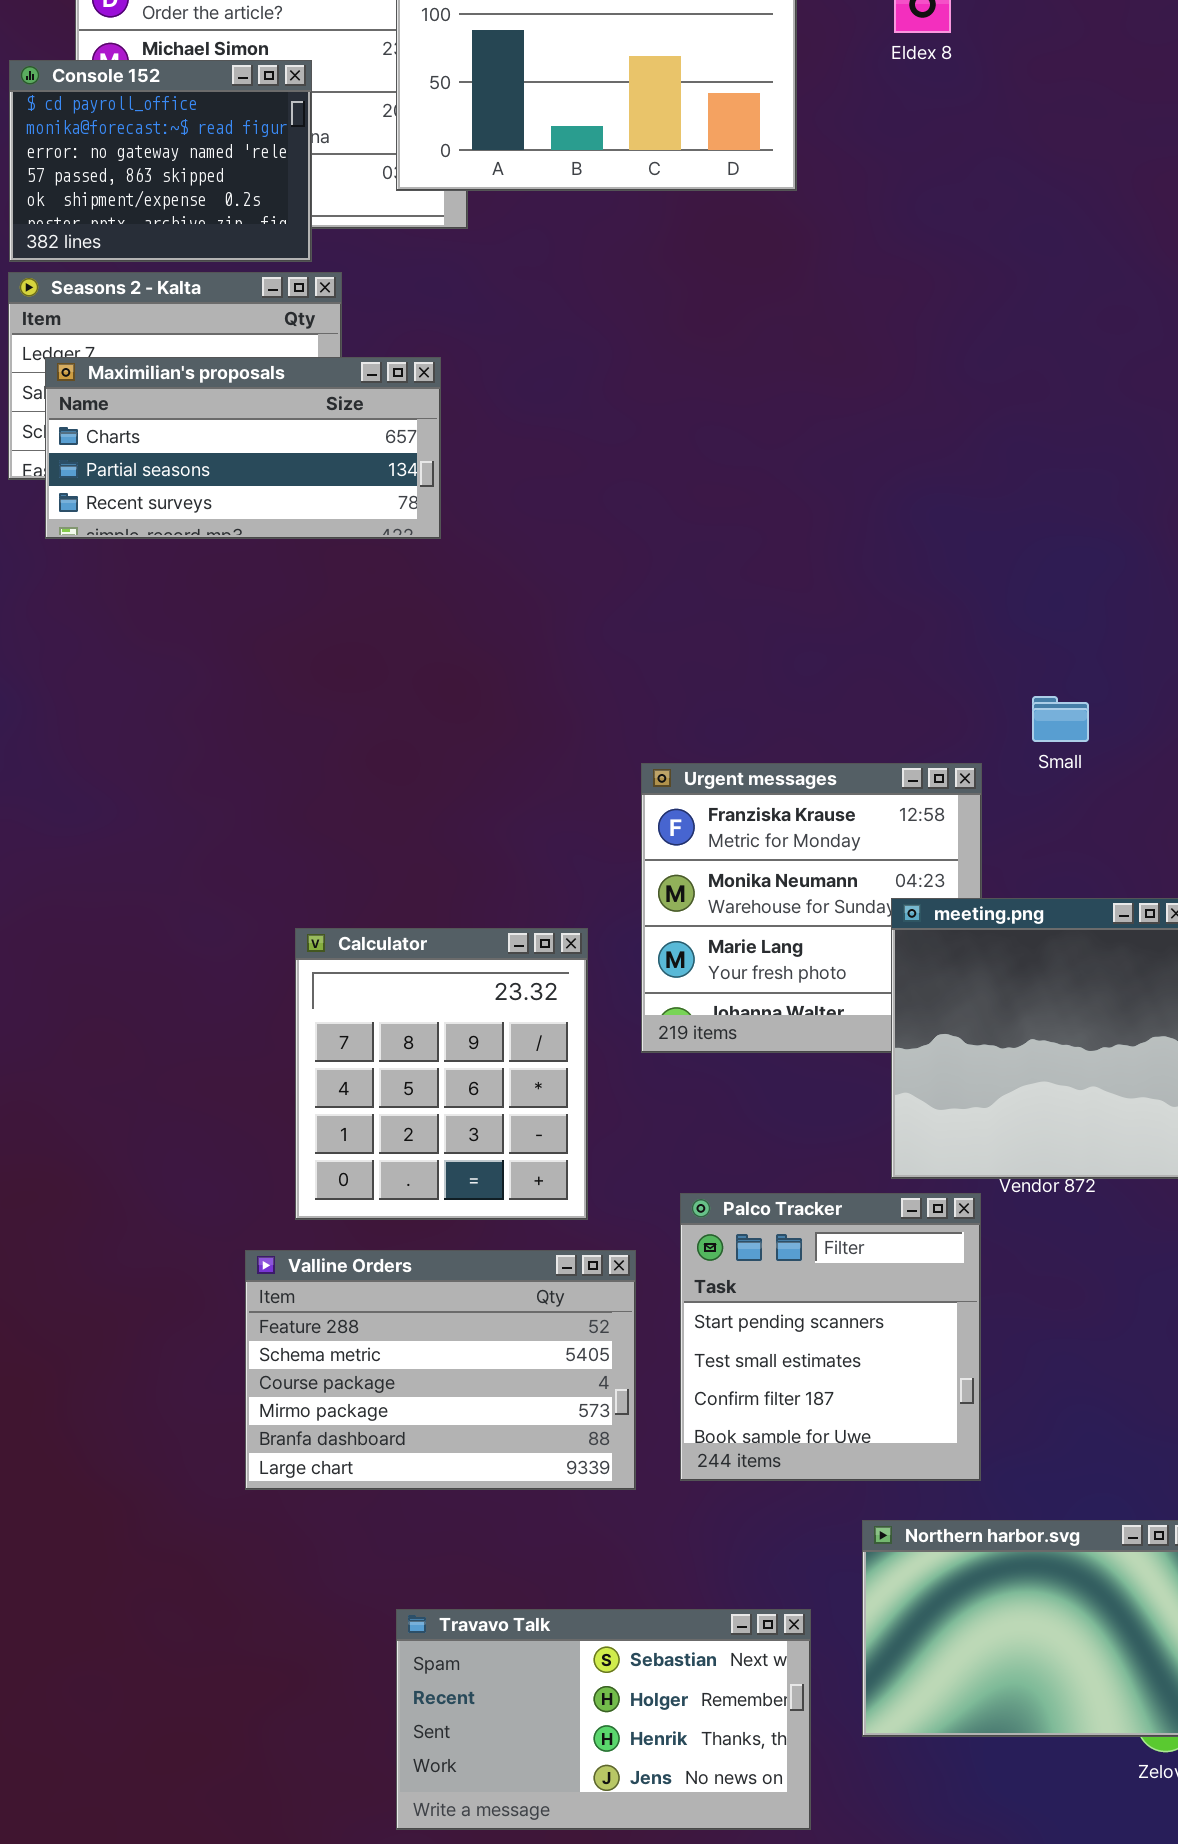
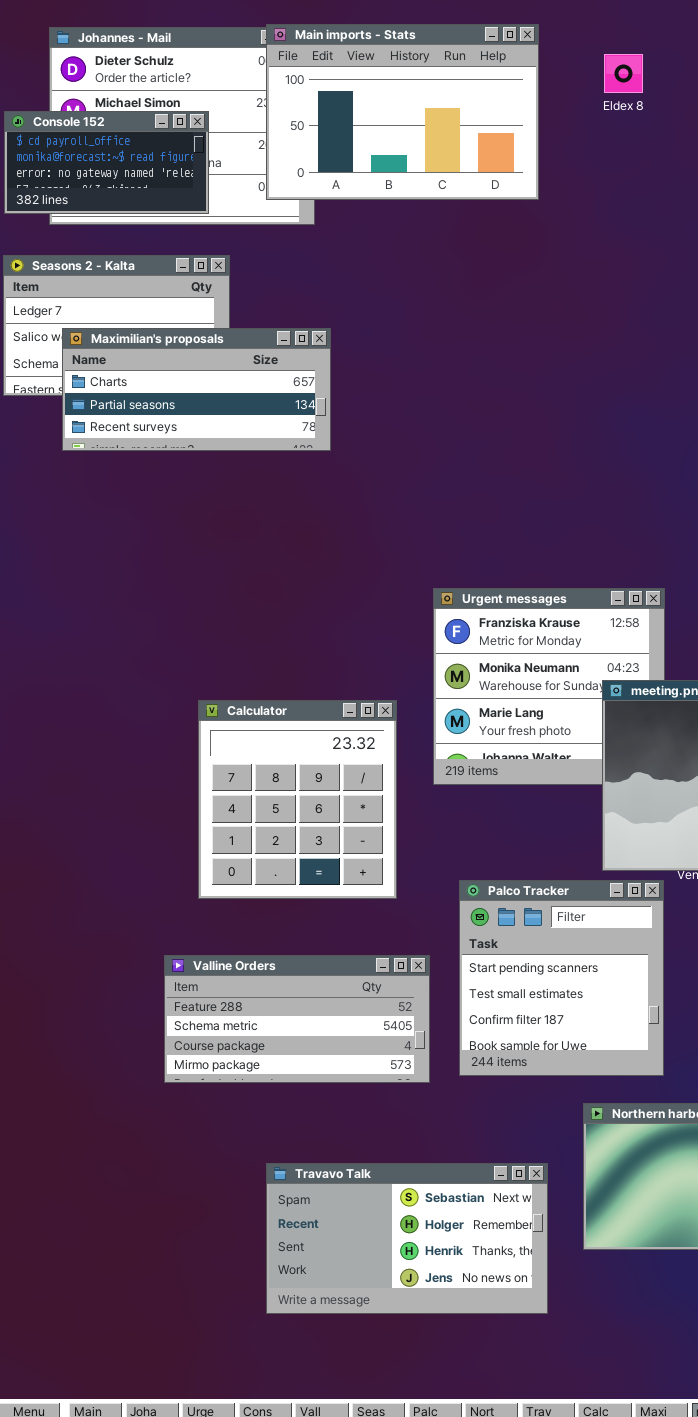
Console 152: [9,60,312,262] -> [4,111,209,214], resized
Maximilian's proposals: [45,357,441,539] -> [62,328,331,451], moved
Valline Orders: [245,1250,636,1490] -> [164,955,430,1083], resized

